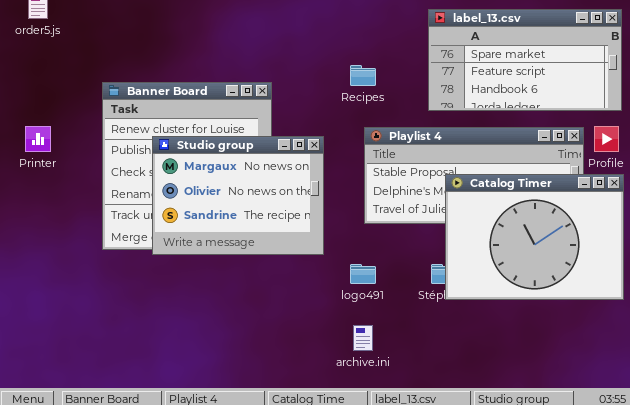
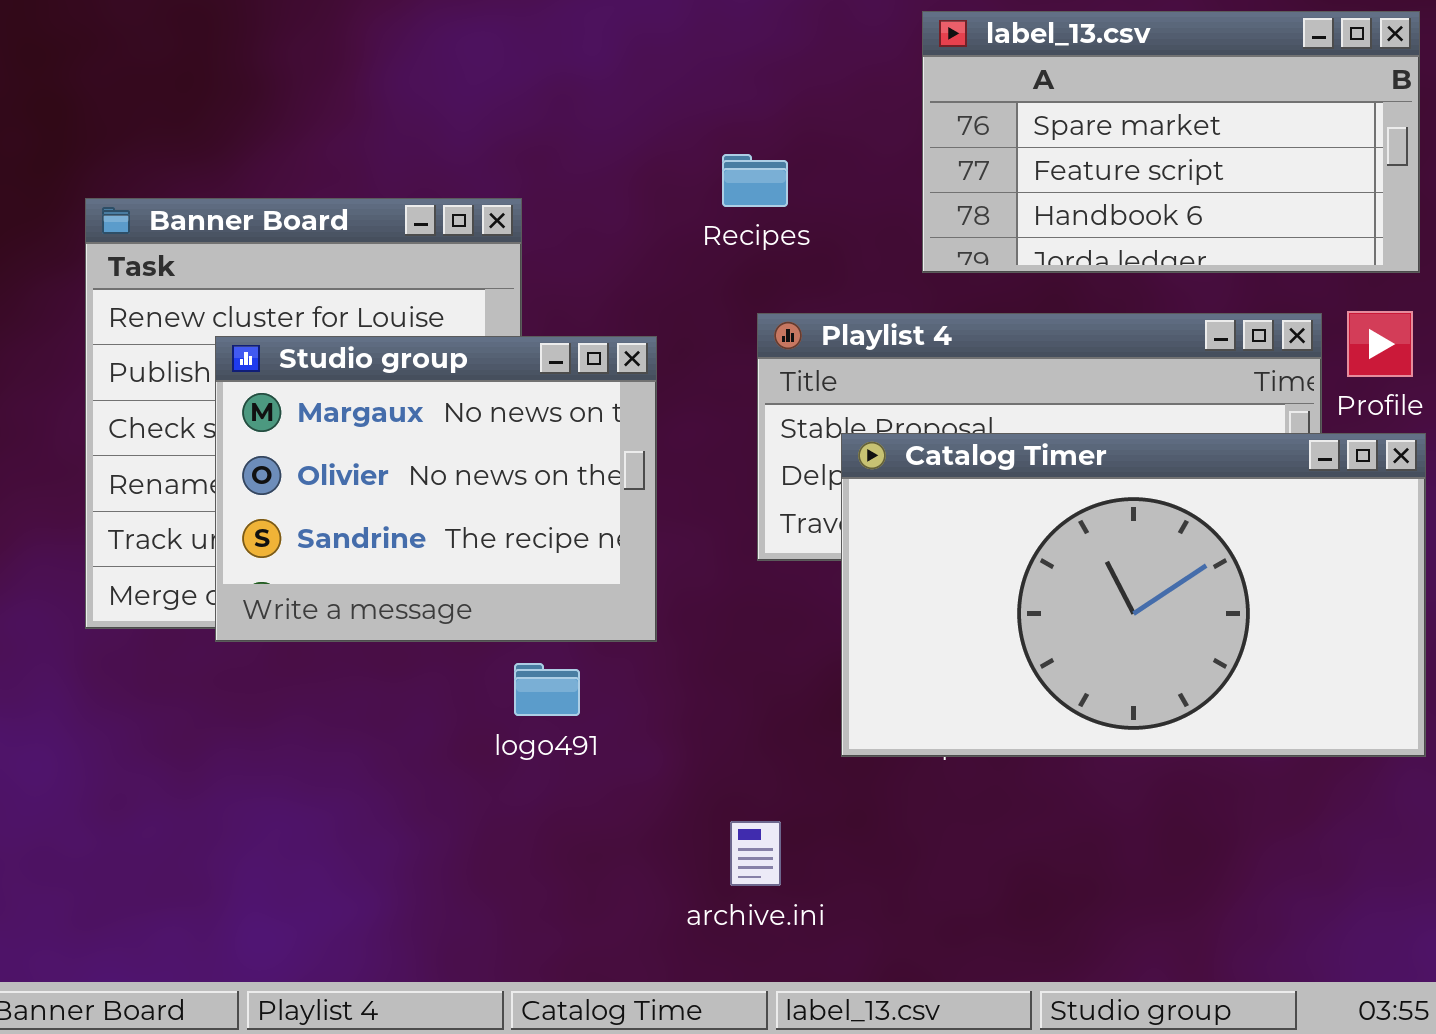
Catalog Timer: [445,174,624,300] -> [841,433,1426,757], resized
logo491: [350,264,376,284] -> [514,663,580,716], moved

